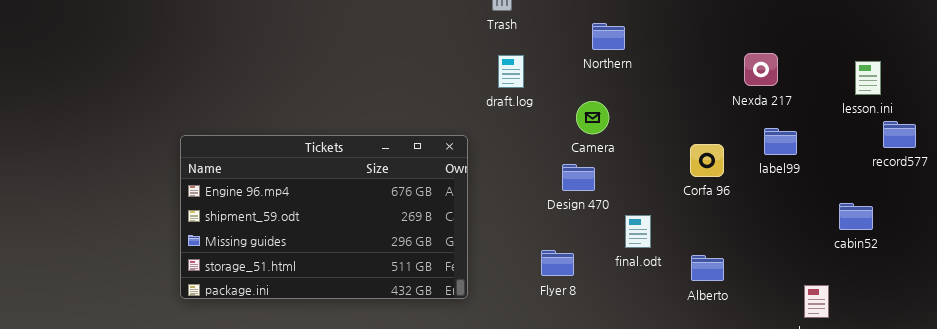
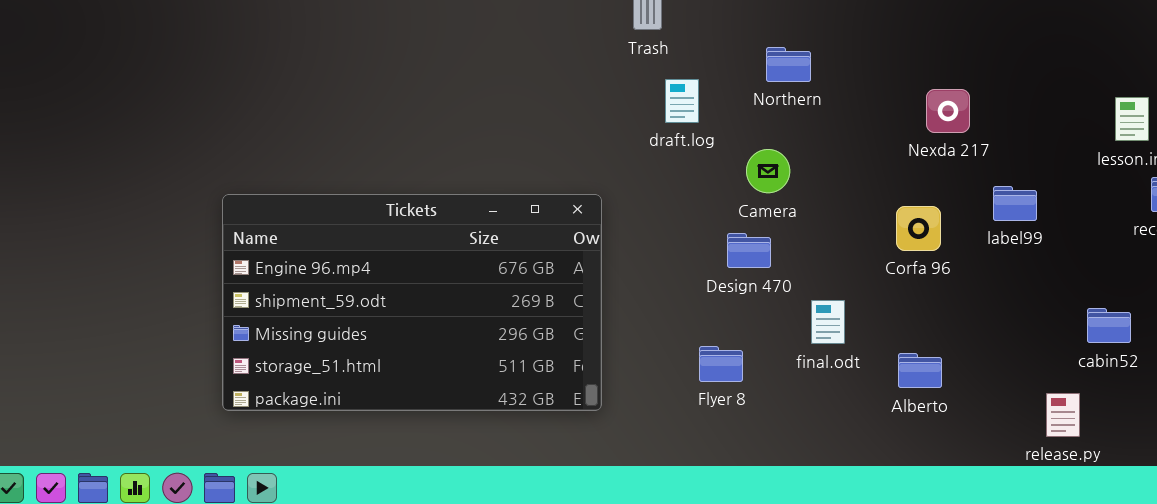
Nexda 217: [744,53,778,86] -> [926,89,970,133], moved
draft.log: [498,55,524,88] -> [665,79,699,123], moved
cabin52: [839,203,873,230] -> [1087,308,1131,343], moved

